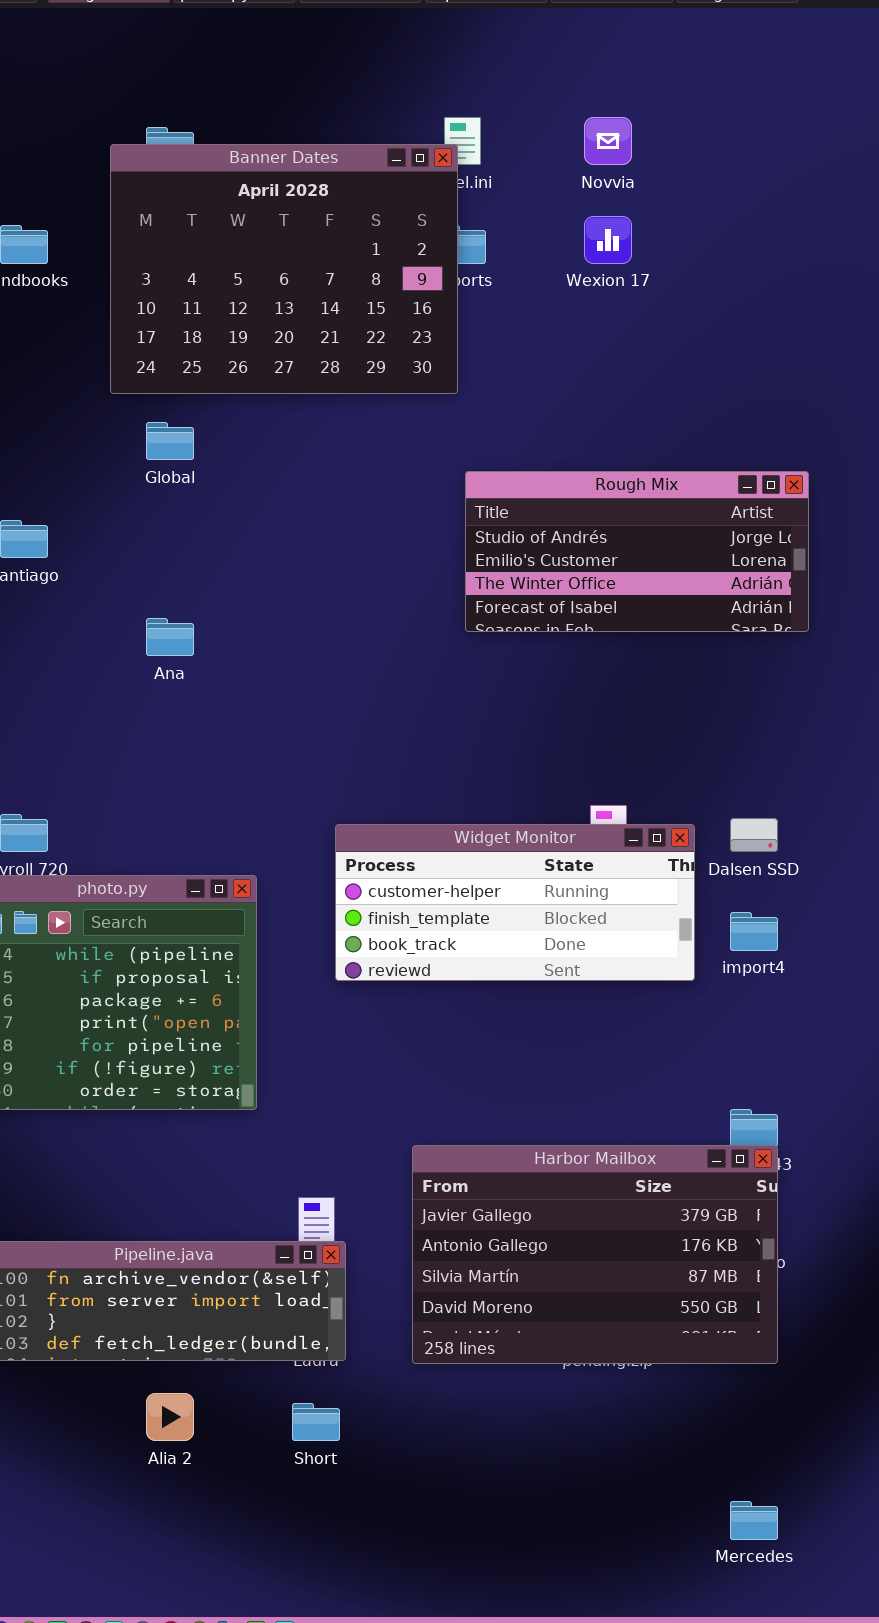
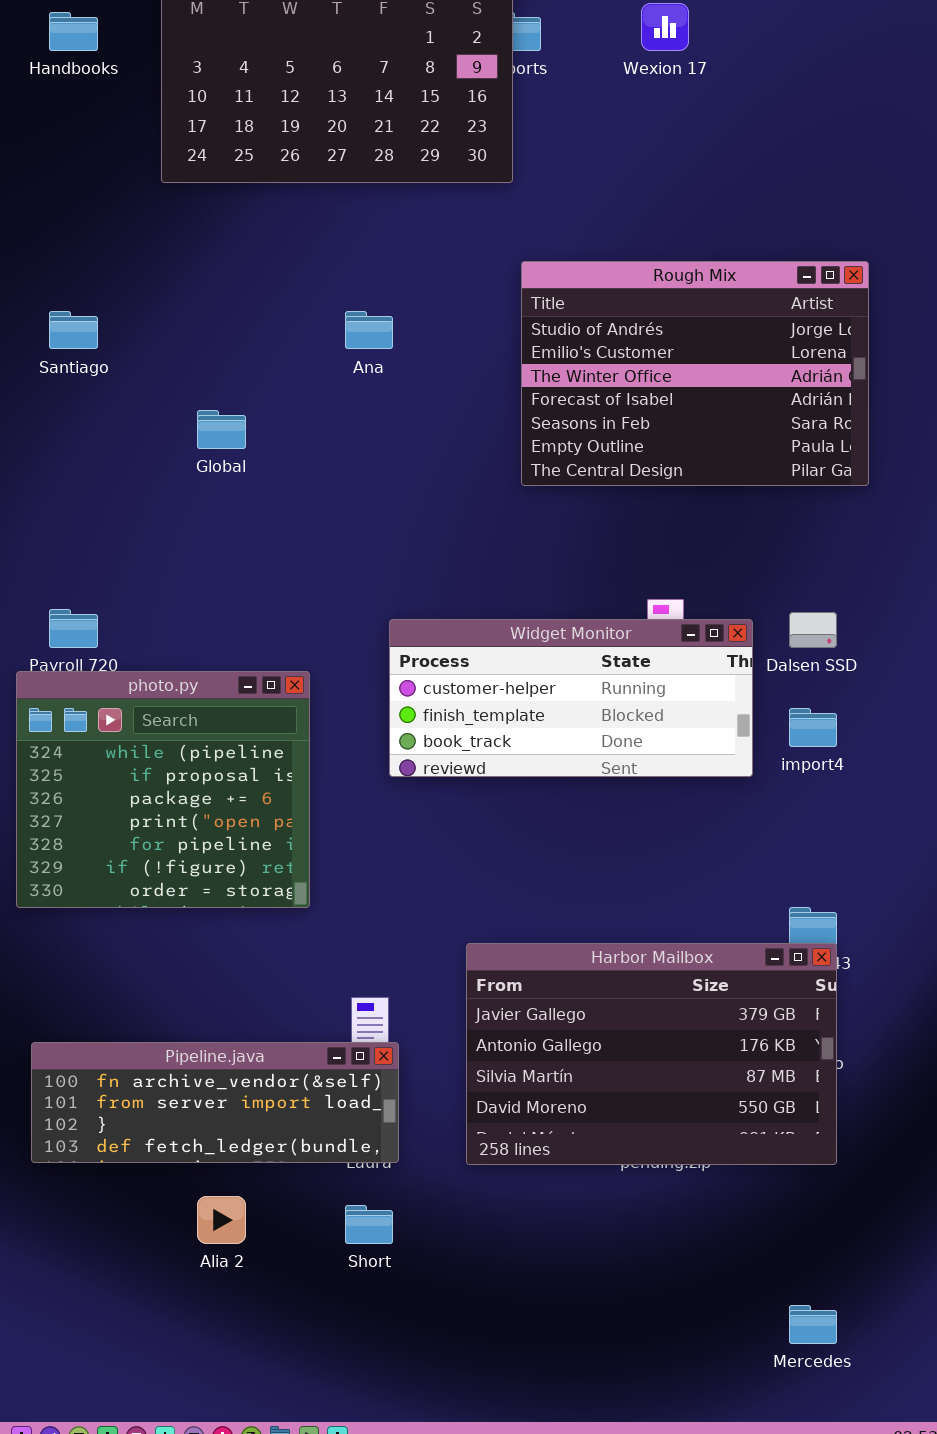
Global: [146,422,194,460] -> [197,410,246,449], moved
Rough Mix: [465,471,809,632] -> [521,261,869,486], resized
Ana: [146,618,194,656] -> [345,311,393,349], moved

